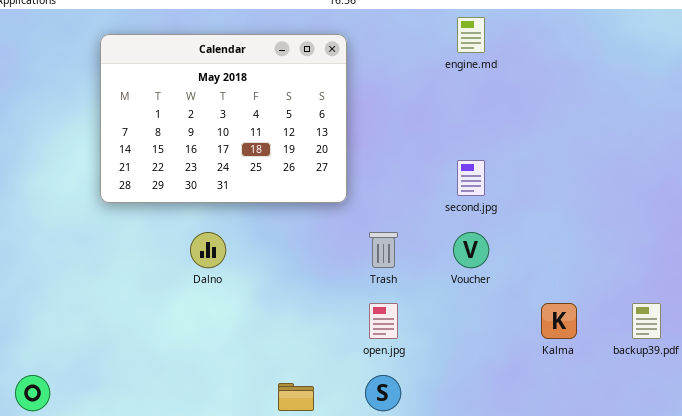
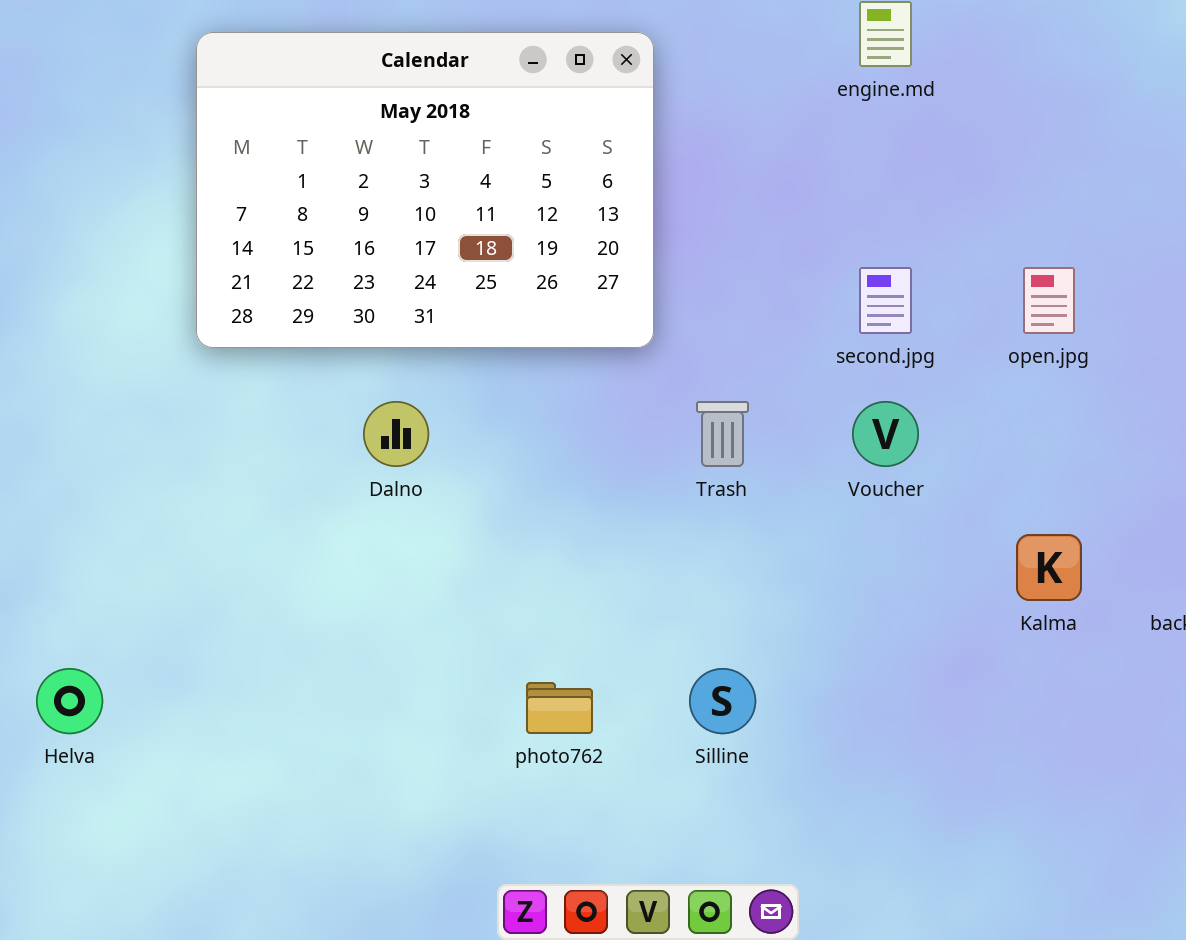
open.jpg: [369,303,398,339] -> [1023,267,1075,334], moved

